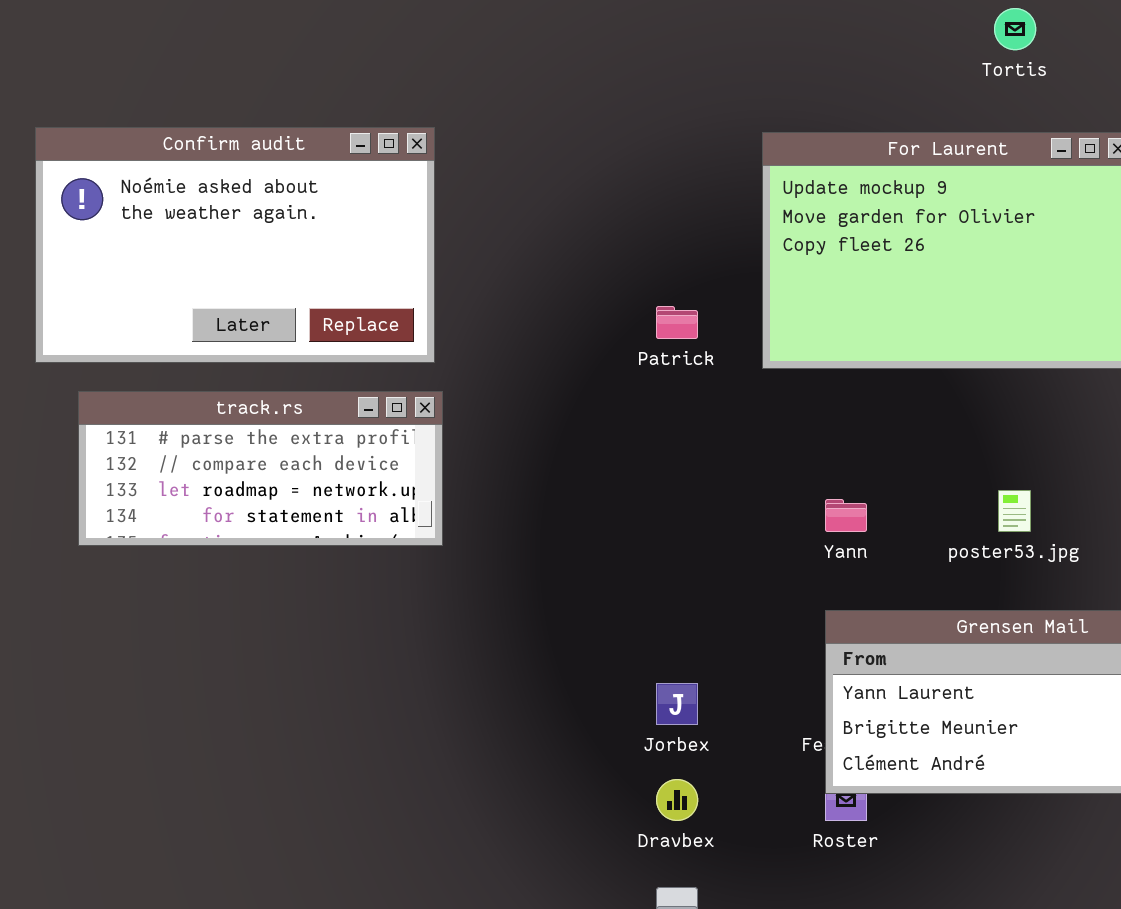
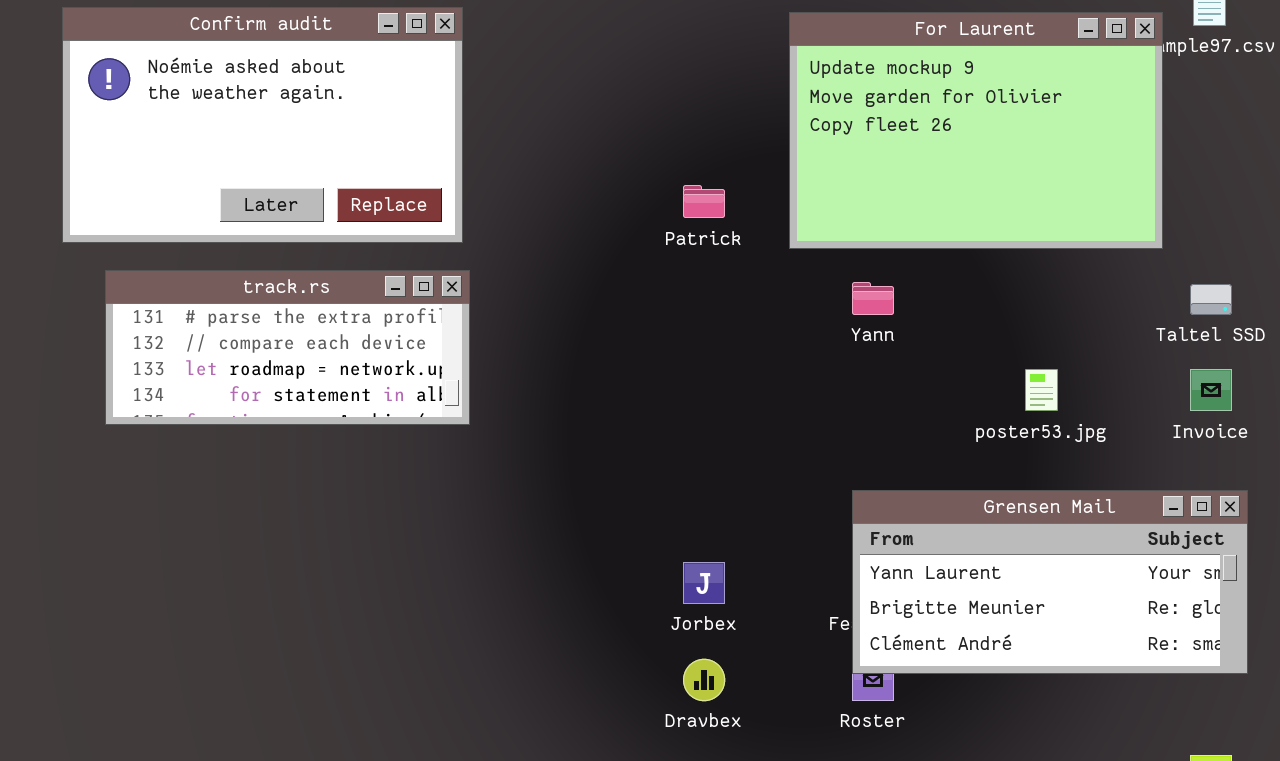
Yann: [825,499,867,532] -> [852,282,894,315], moved

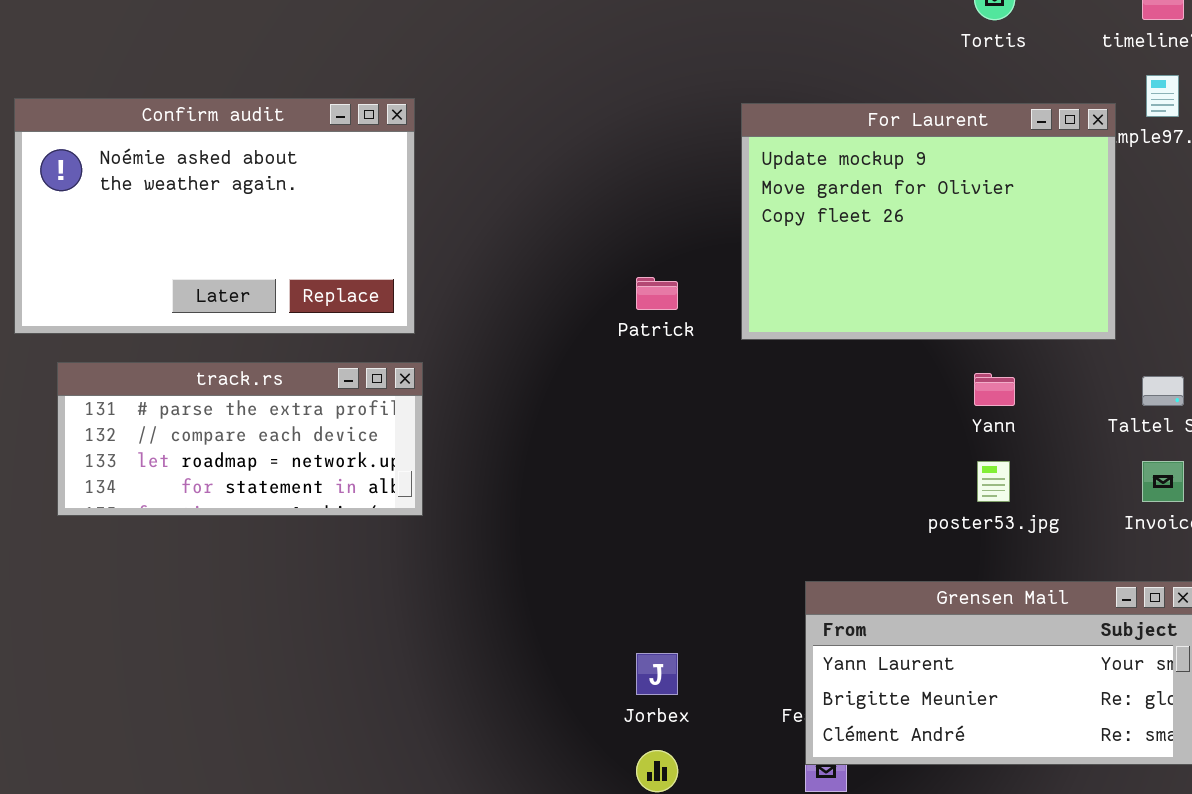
Yann: [852,282,894,315] -> [974,373,1015,406], moved

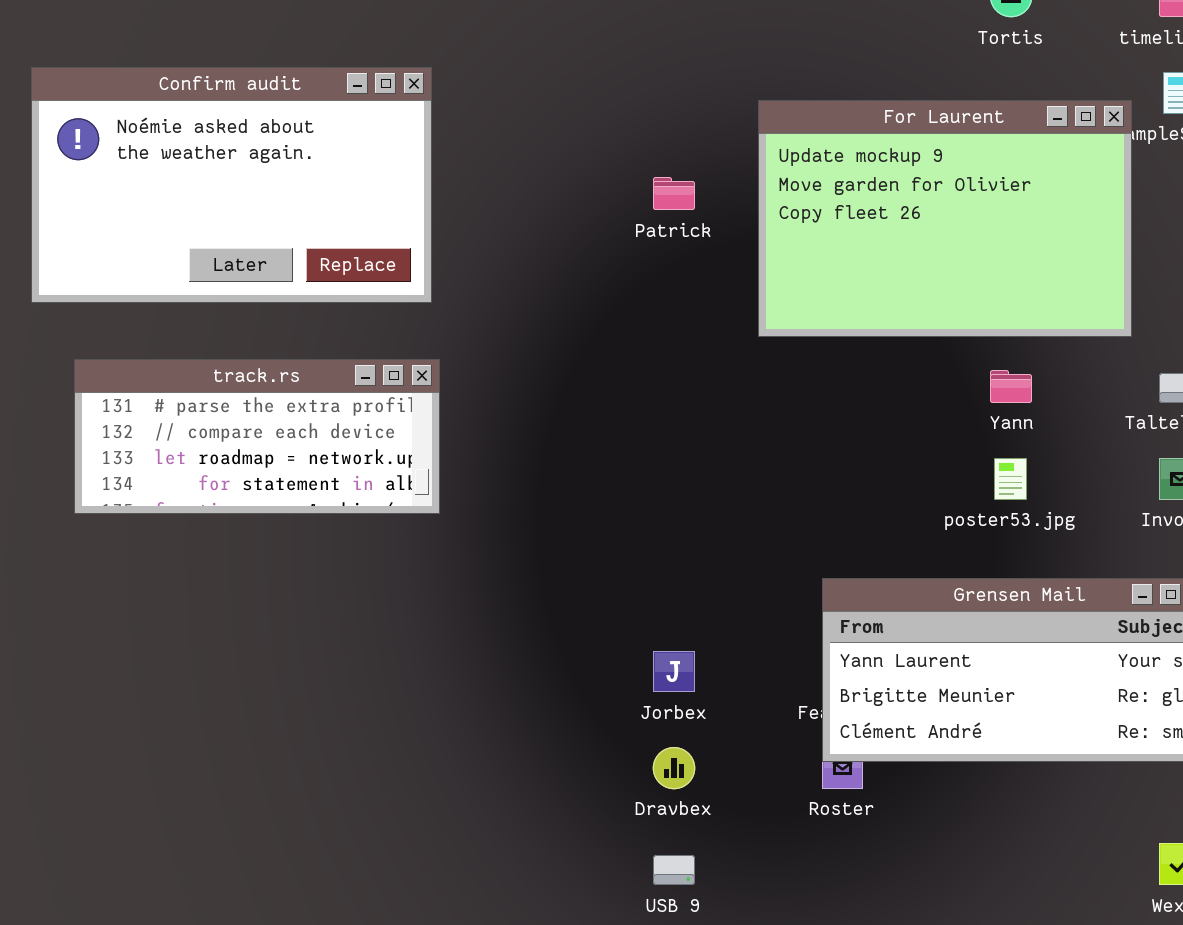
Confirm audit: [14,98,415,334] -> [31,67,432,303], moved
Patrick: [636,277,678,310] -> [653,177,695,210], moved

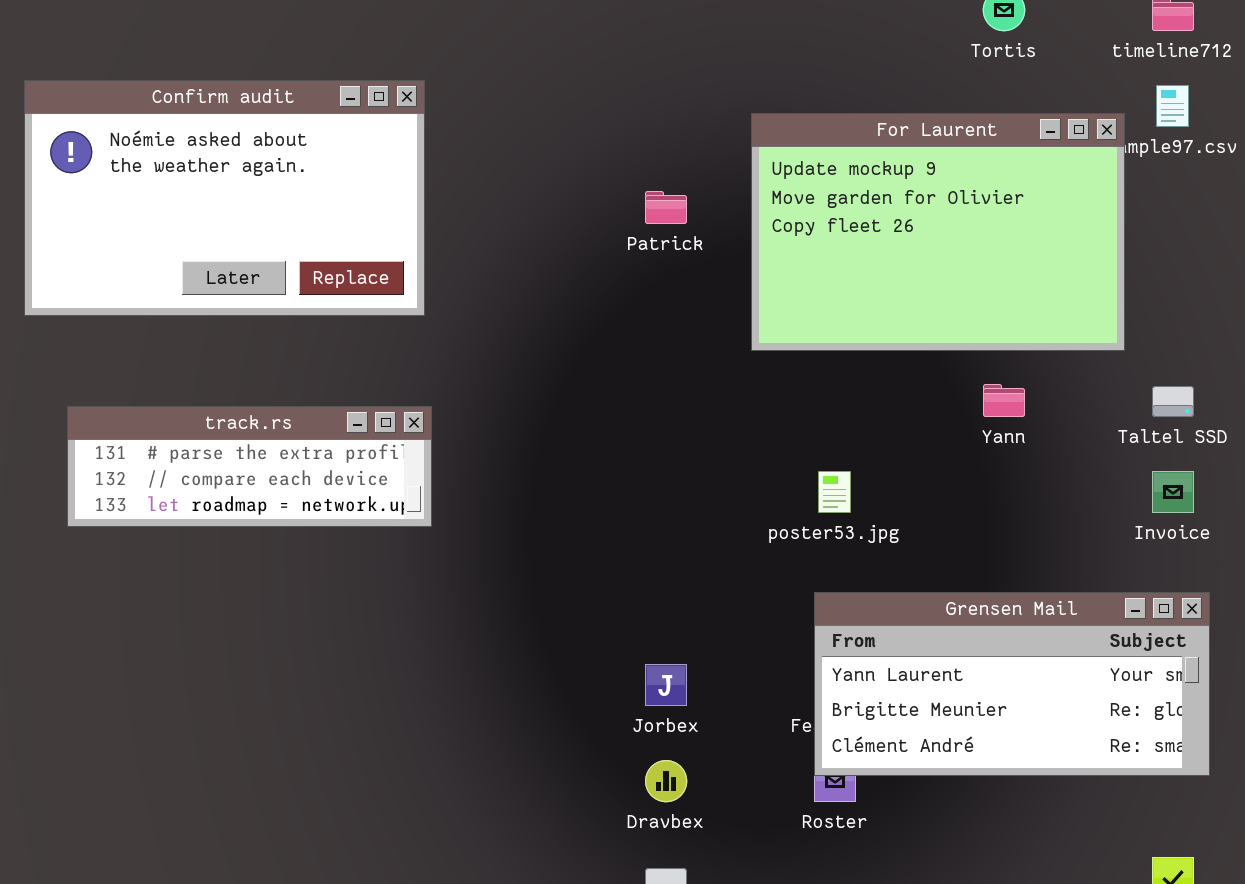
track.rs: [74,359,440,514] -> [67,406,432,527], resized
poster53.jpg: [994,458,1027,500] -> [818,471,851,513], moved

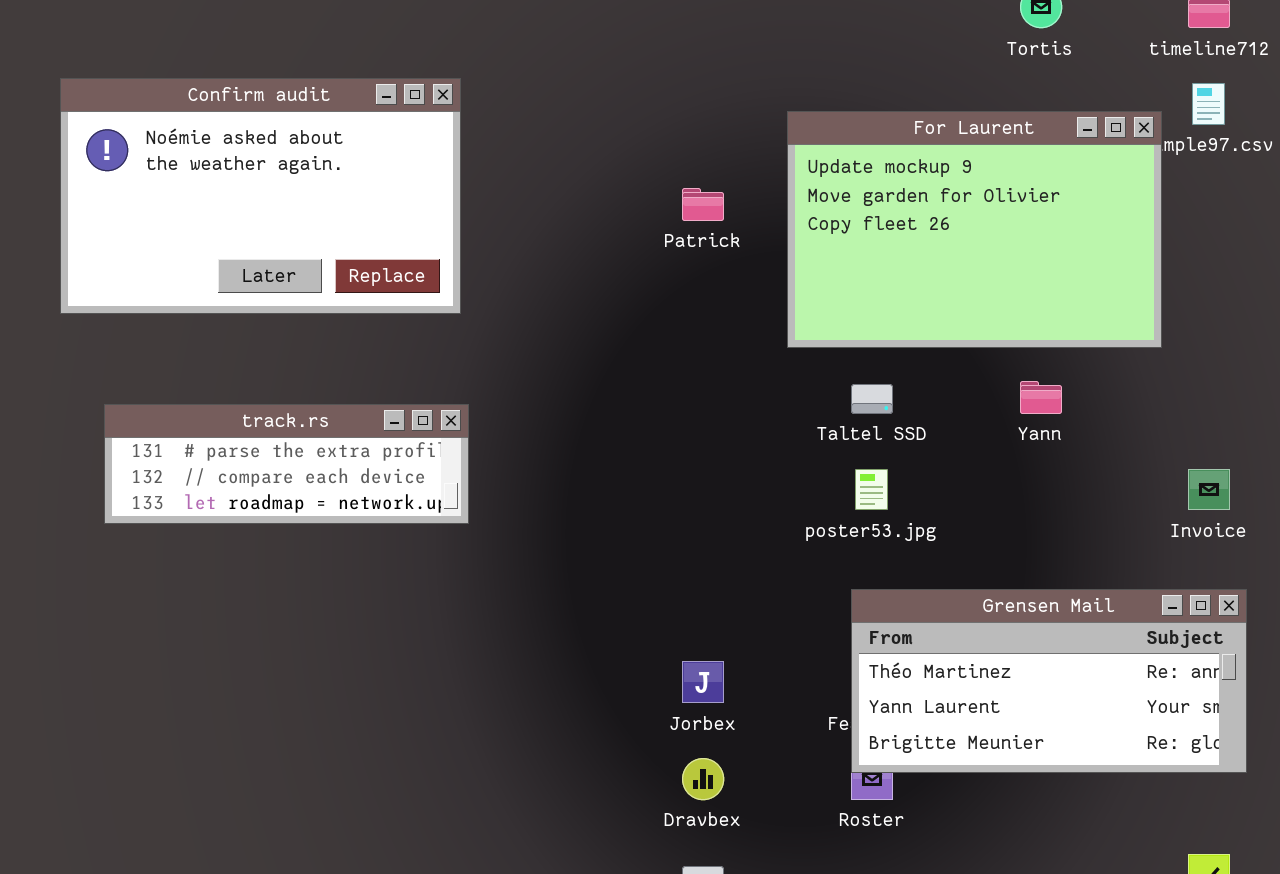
Taltel SSD: [1152,386,1194,417] -> [851,384,893,414], moved
Grensen Mail: [814,592,1210,776] -> [851,589,1247,773], scrolled up 1 row

